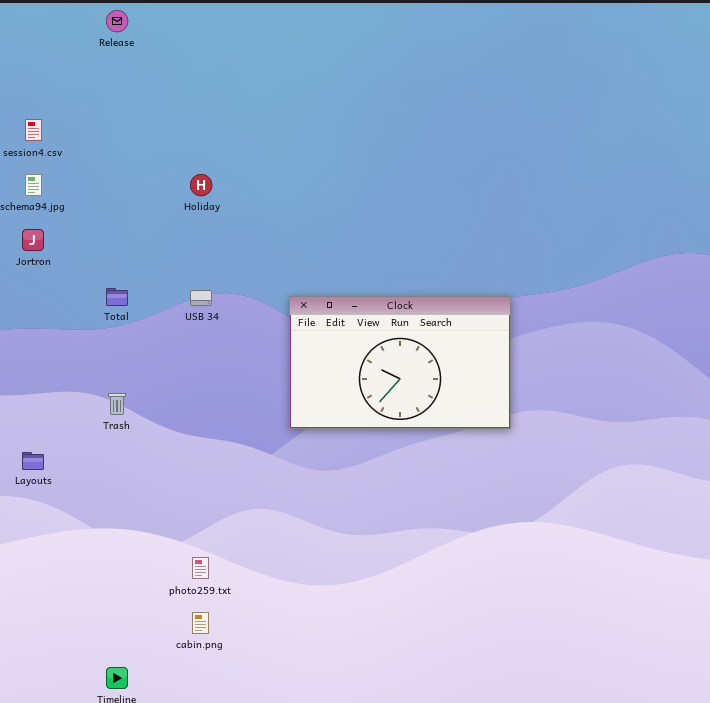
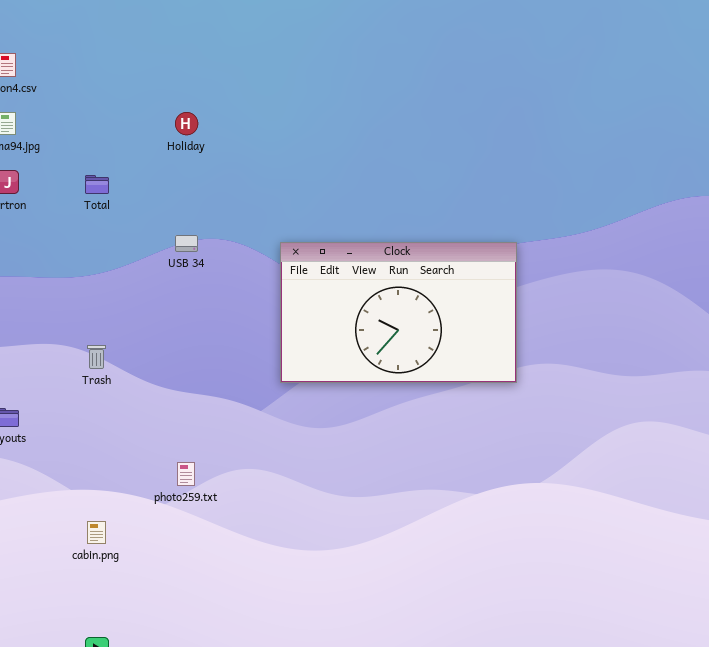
Total: [106,288,128,306] -> [85,175,109,194], moved
photo259.txt: [192,557,209,579] -> [177,462,195,486], moved
cabin.png: [192,612,209,634] -> [87,521,106,544], moved

